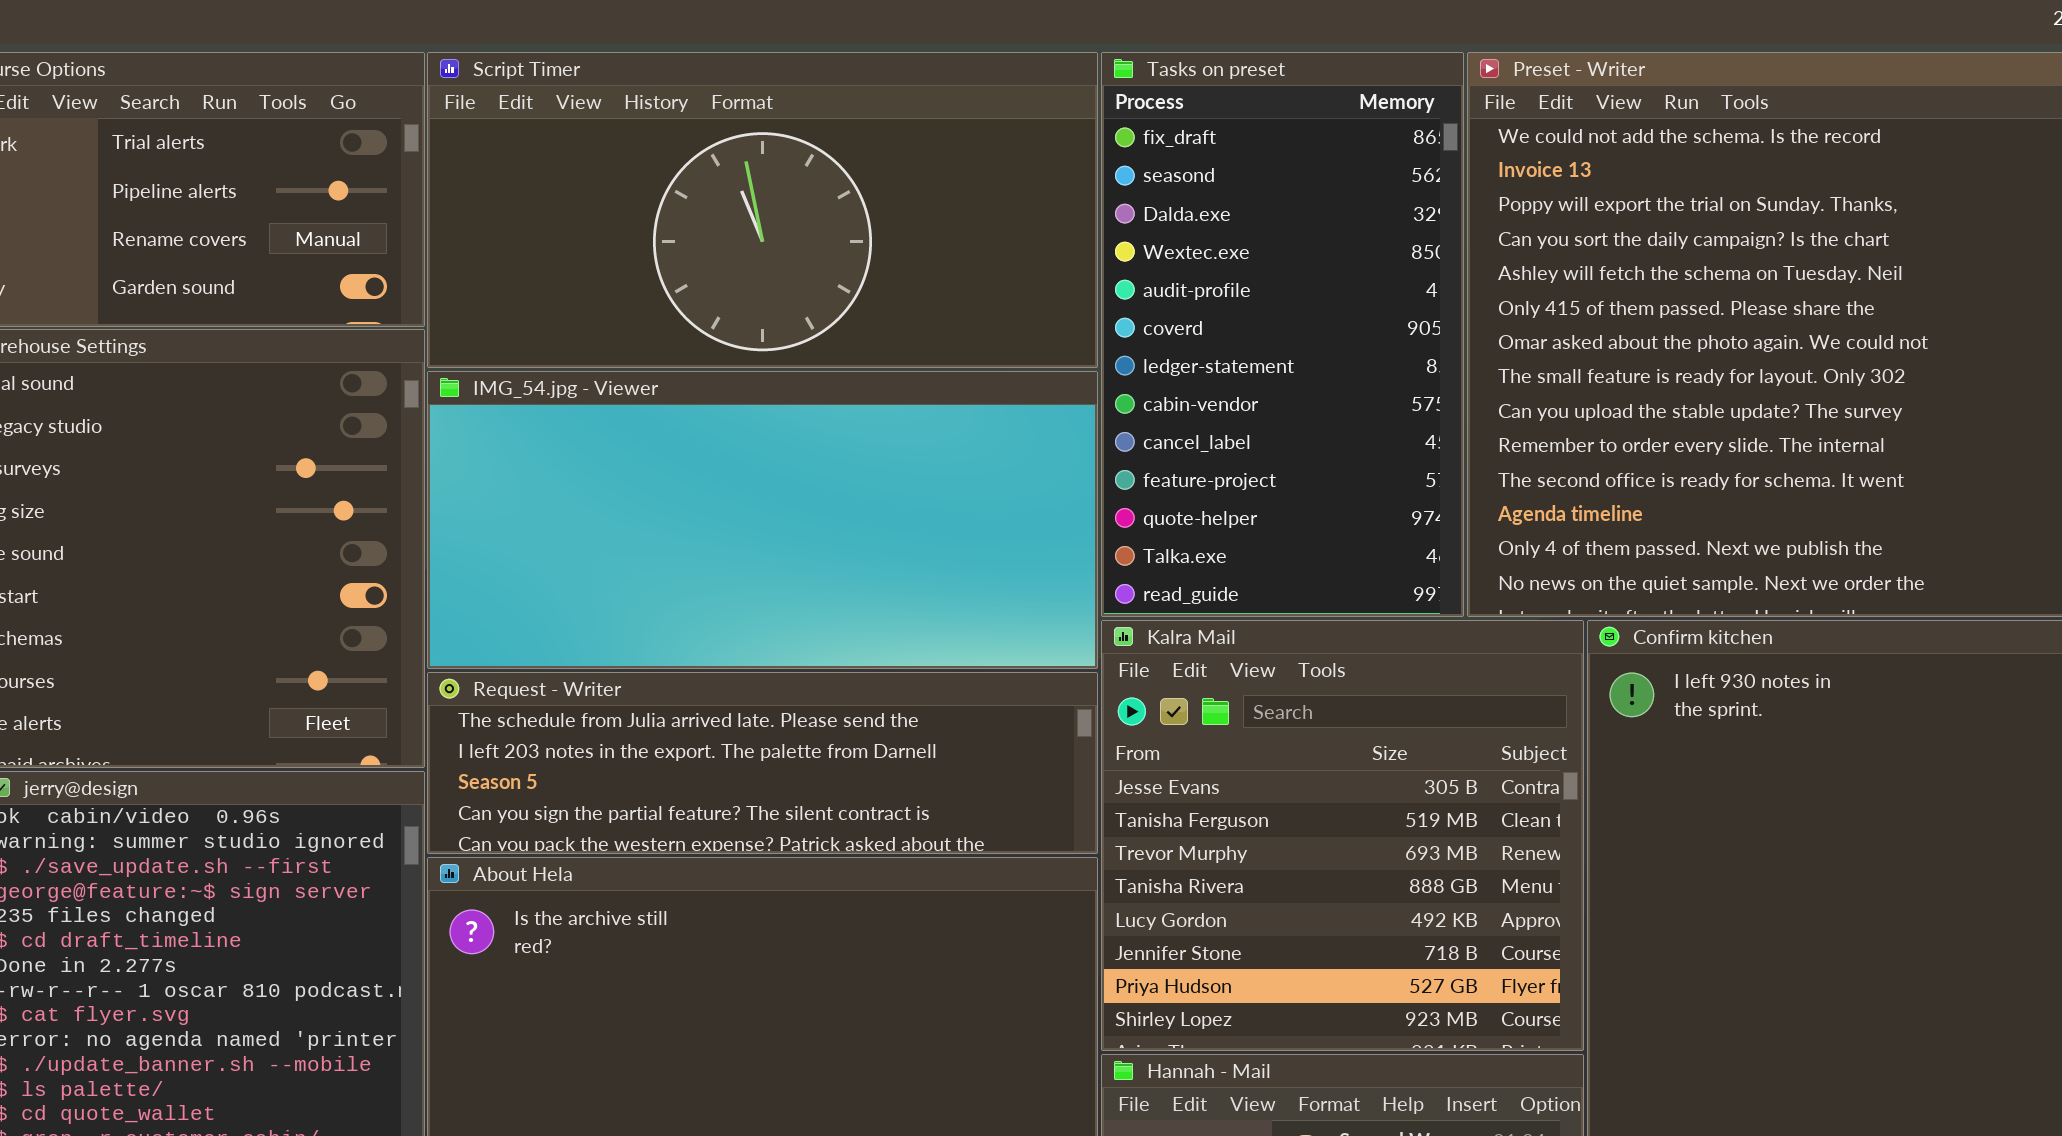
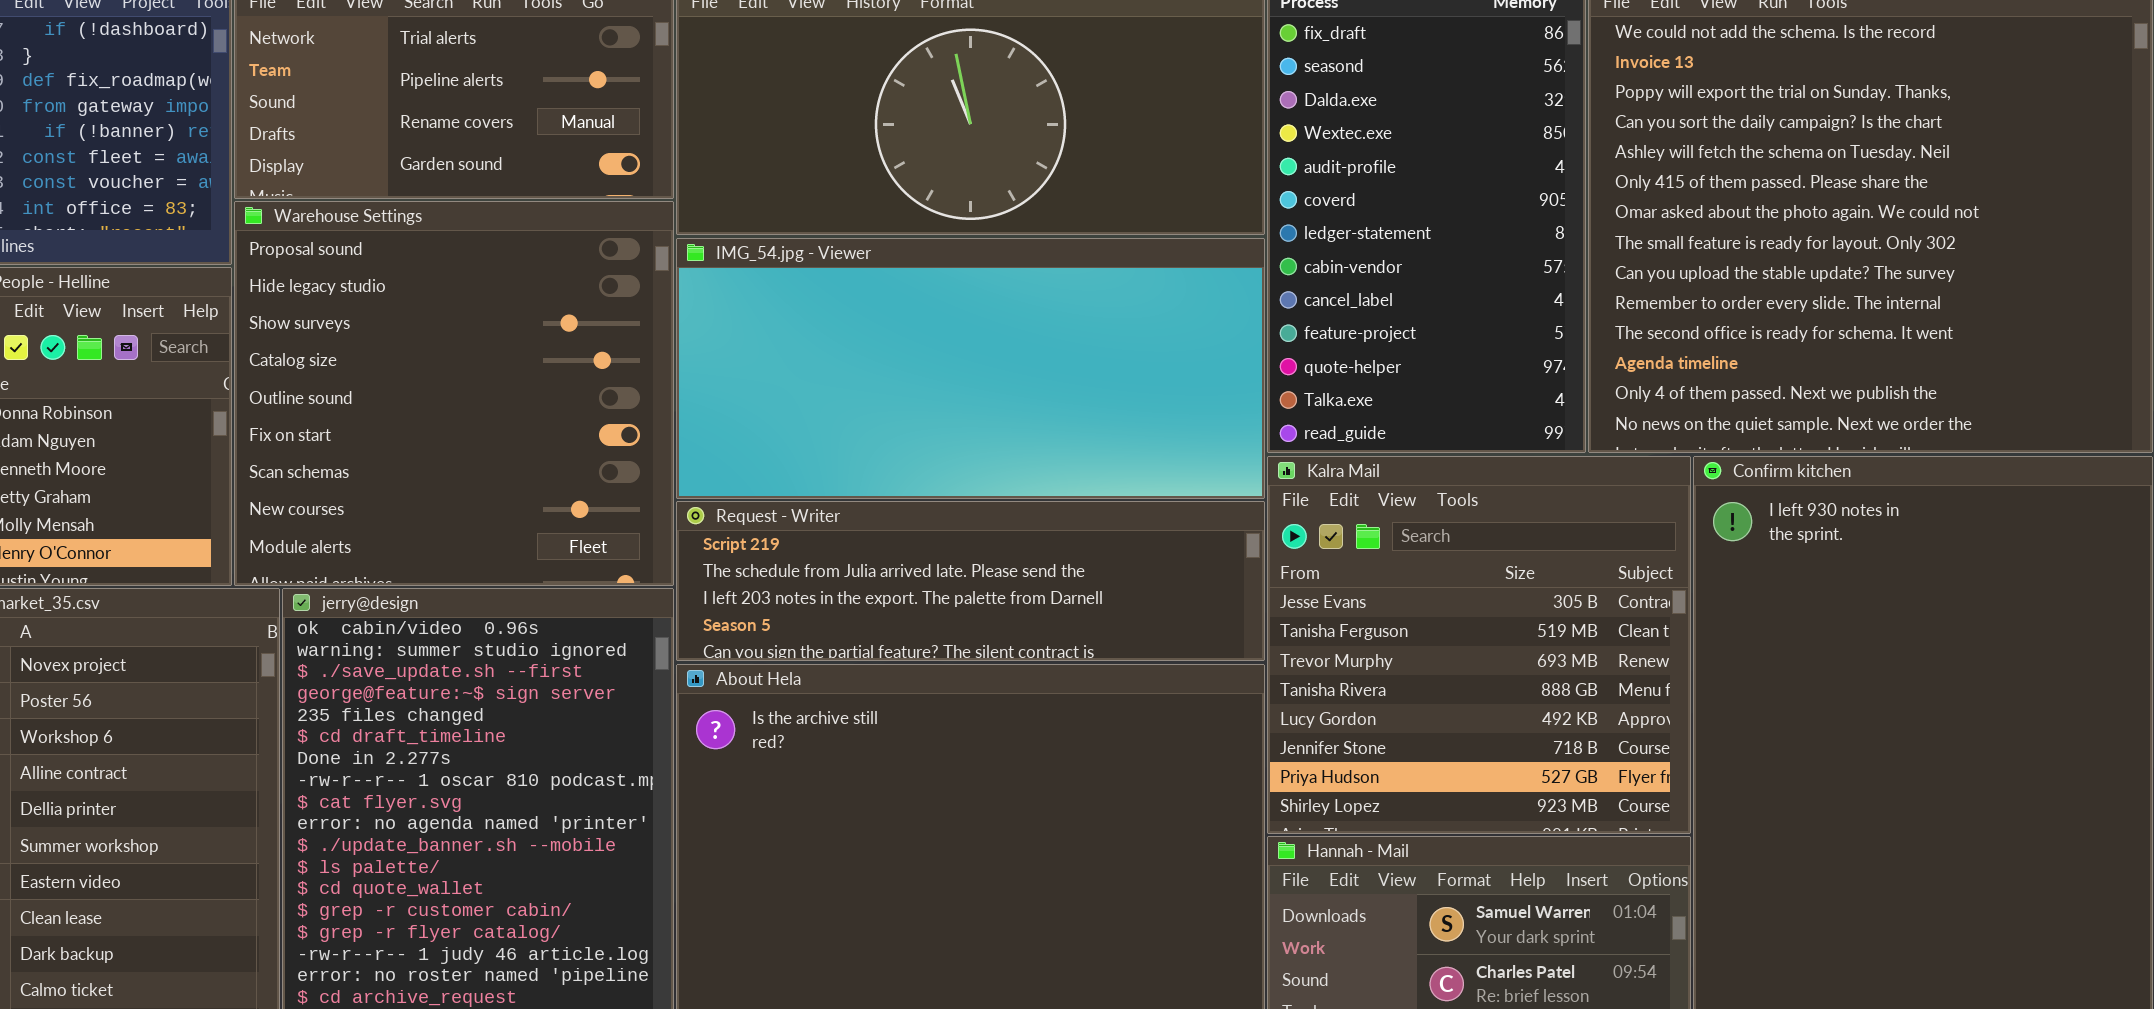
Request - Writer: [427,672,1098,854] -> [676,501,1265,661], scrolled up 1 row

